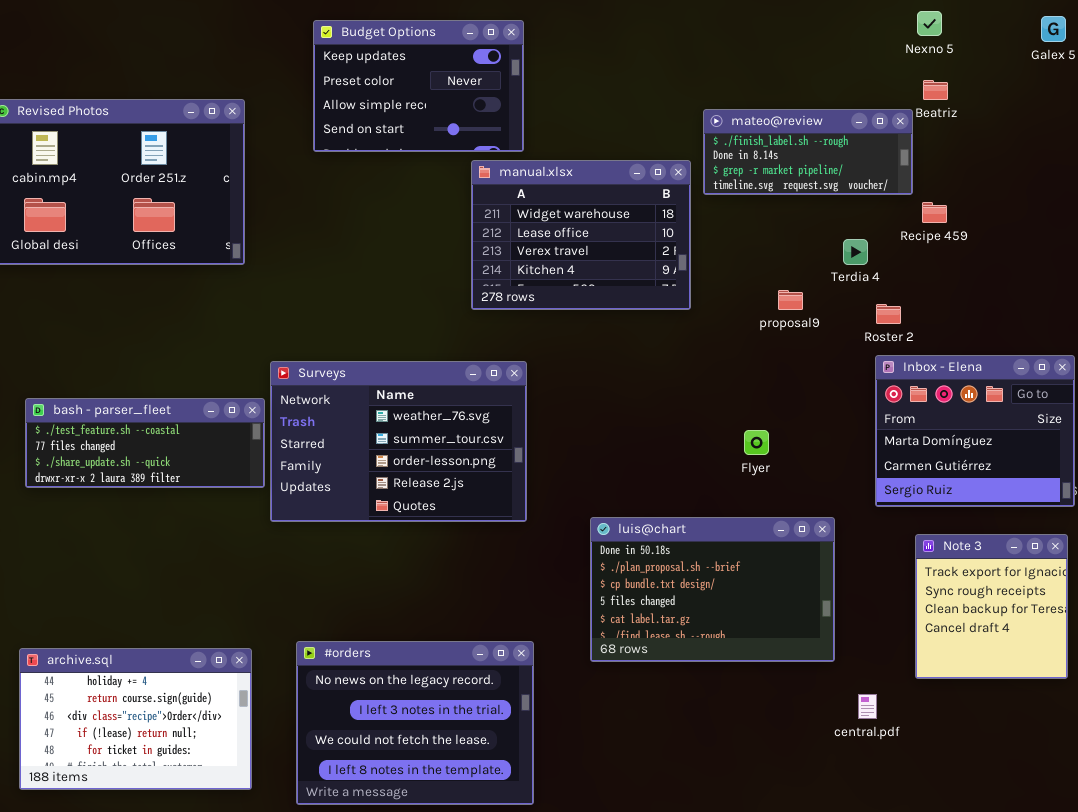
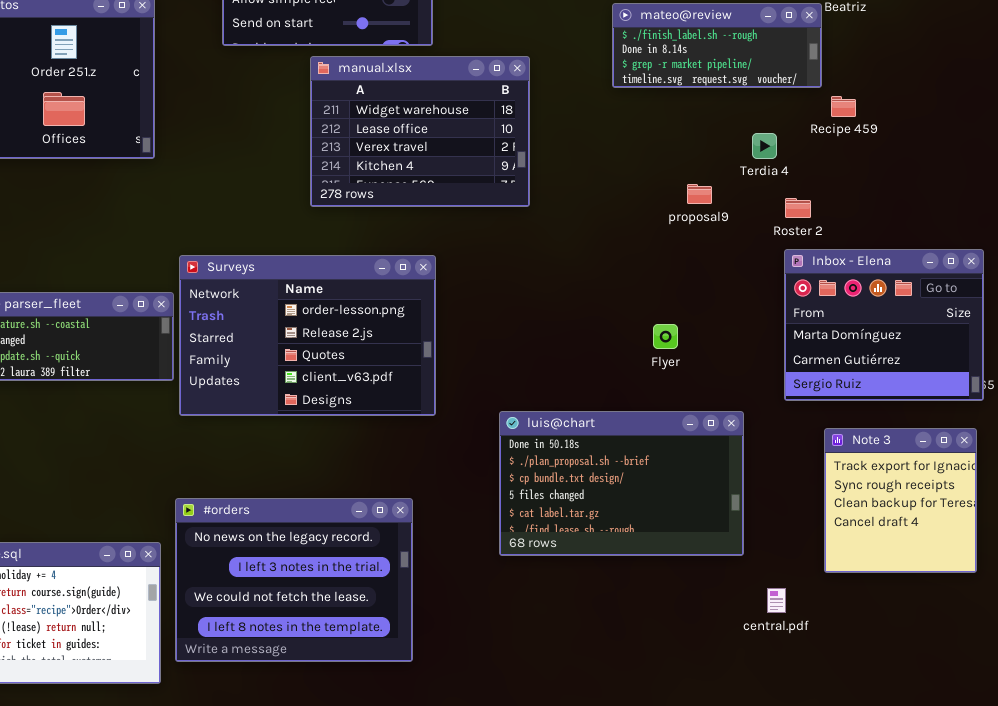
manual.xlsx: [471,160,691,310] -> [310,56,530,207], moved
Surveys: [270,361,527,522] -> [179,255,436,416], scrolled down 2 rows
#orders: [296,641,534,805] -> [175,498,413,662], moved

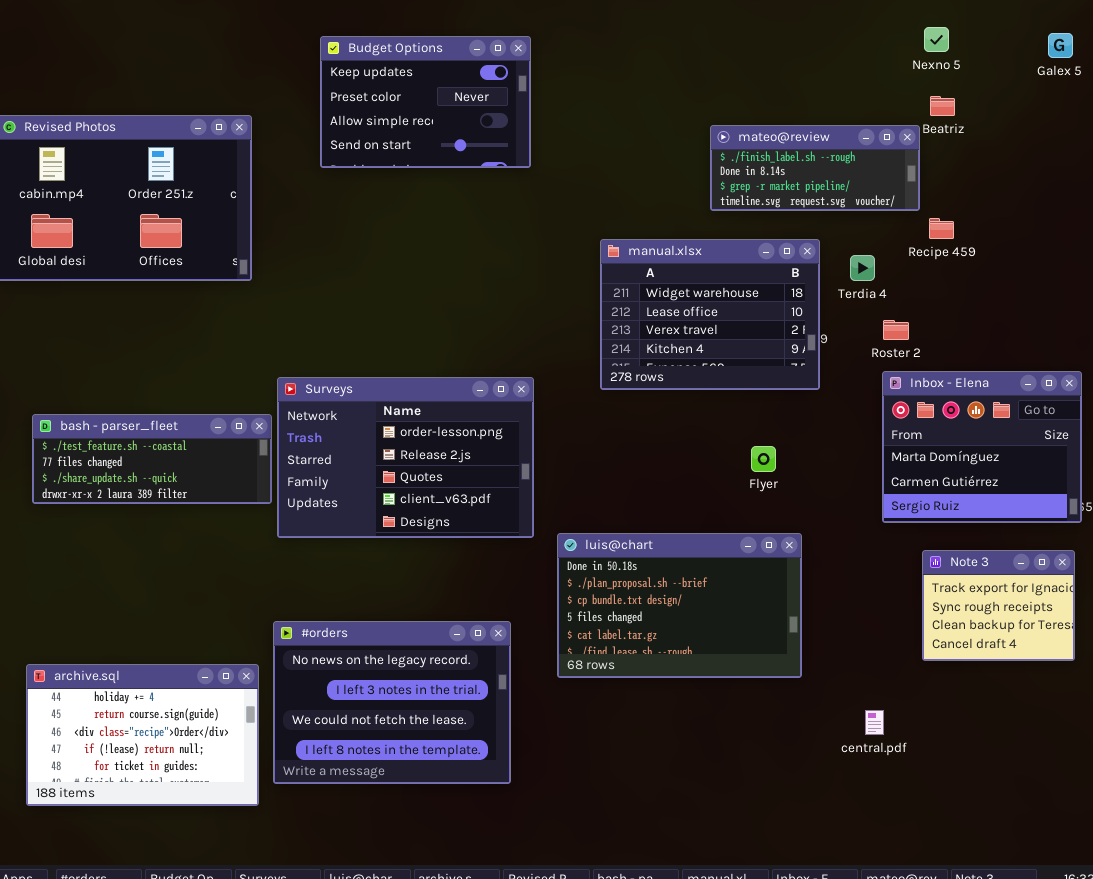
manual.xlsx: [310,56,530,207] -> [600,239,820,390], moved
luis@chart: [499,411,744,556] -> [557,533,802,678], moved
Note 3: [824,428,977,573] -> [922,550,1075,661], resized

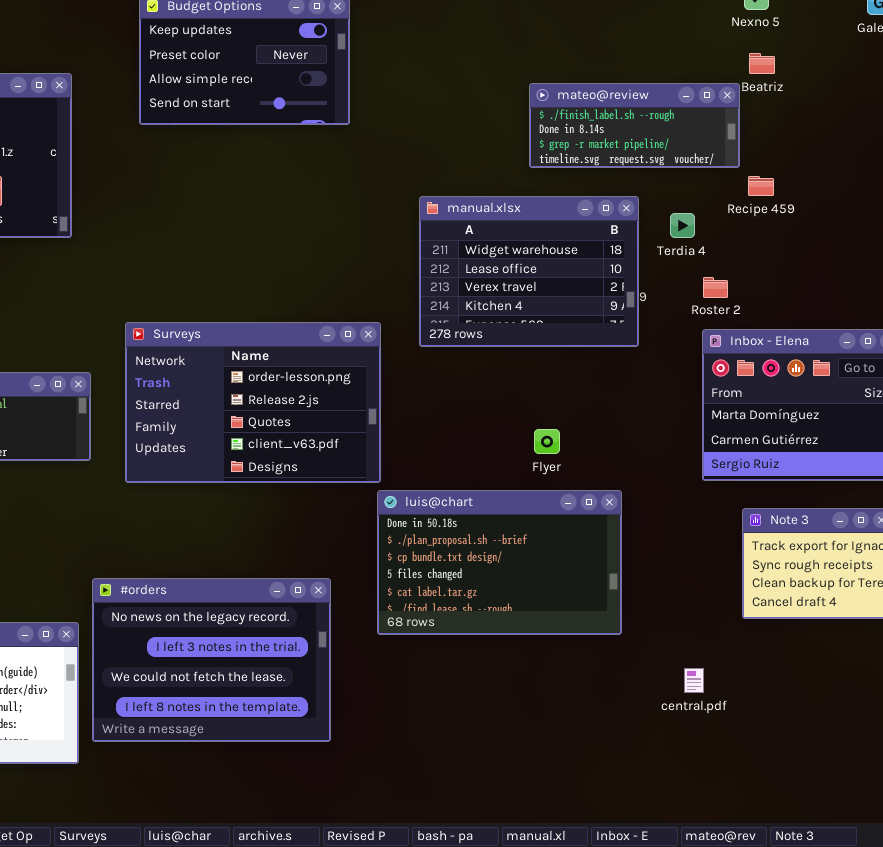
Surveys: [277,377,534,538] -> [125,322,381,483], moved
Flyer: [751,446,776,472] -> [534,429,560,454], moved

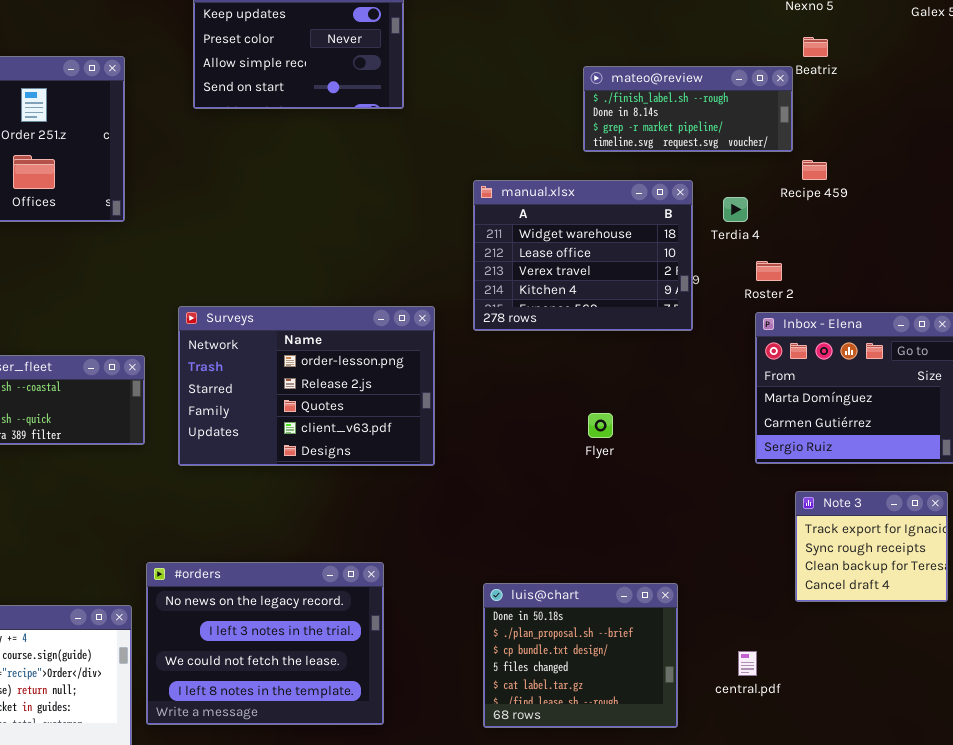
luis@chart: [377,490,622,635] -> [483,583,678,728], moved, resized

